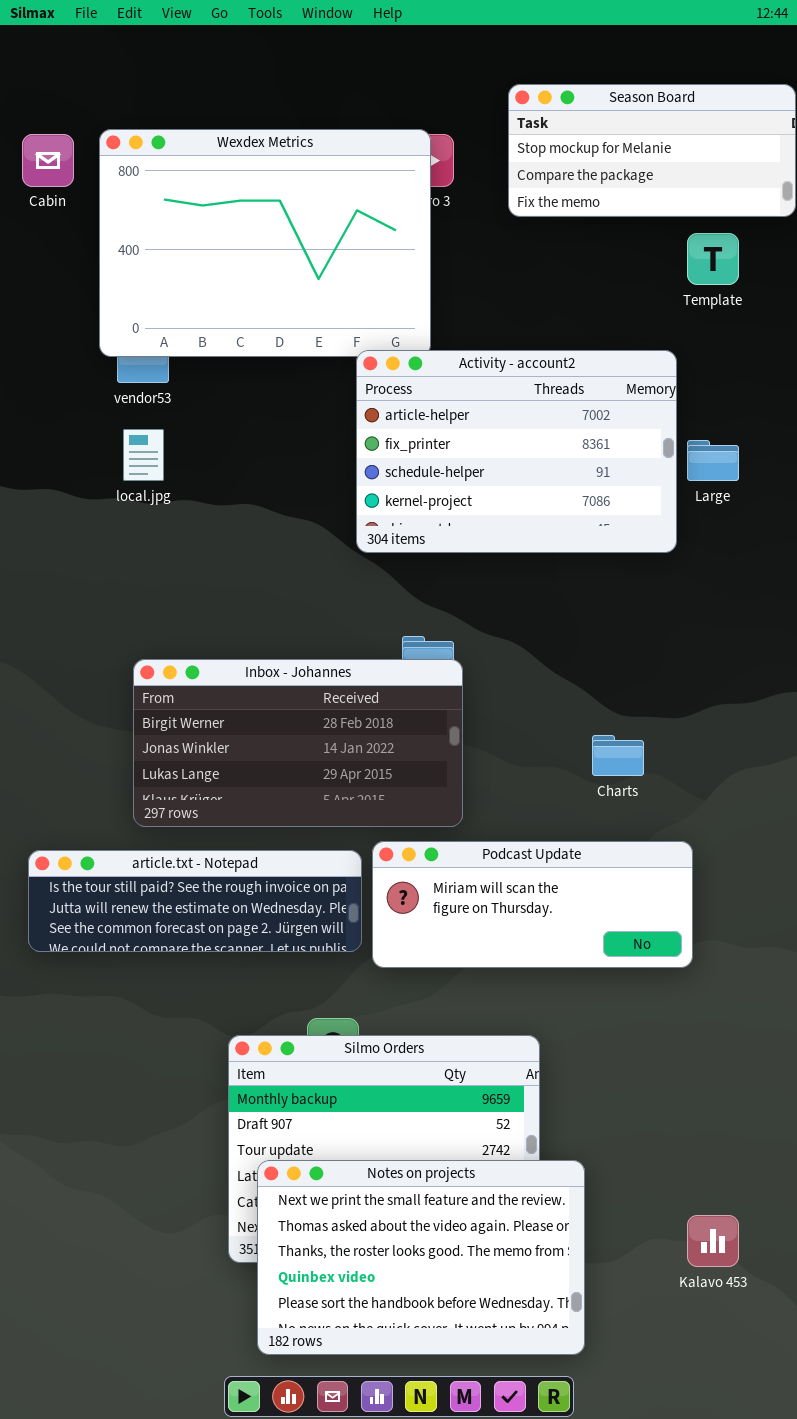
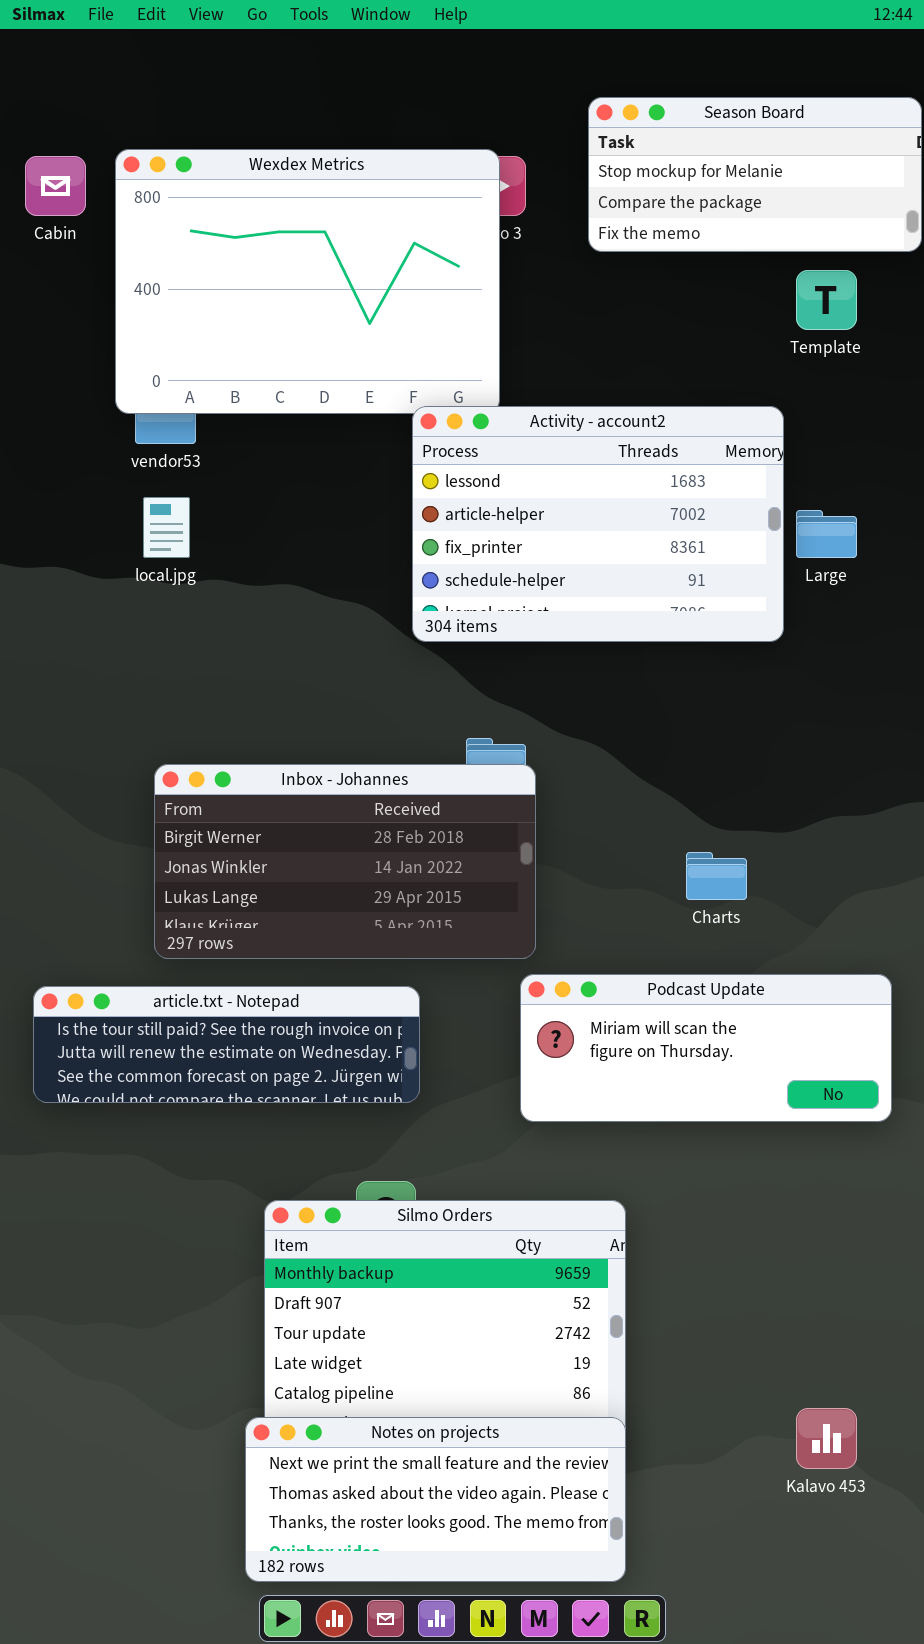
Activity - account2: [356,350,677,553] -> [412,406,784,642], scrolled up 1 row
Podcast Update: [372,841,693,968] -> [520,974,892,1122], moved
Notes on projects: [257,1160,585,1355] -> [245,1417,626,1582], moved, resized

